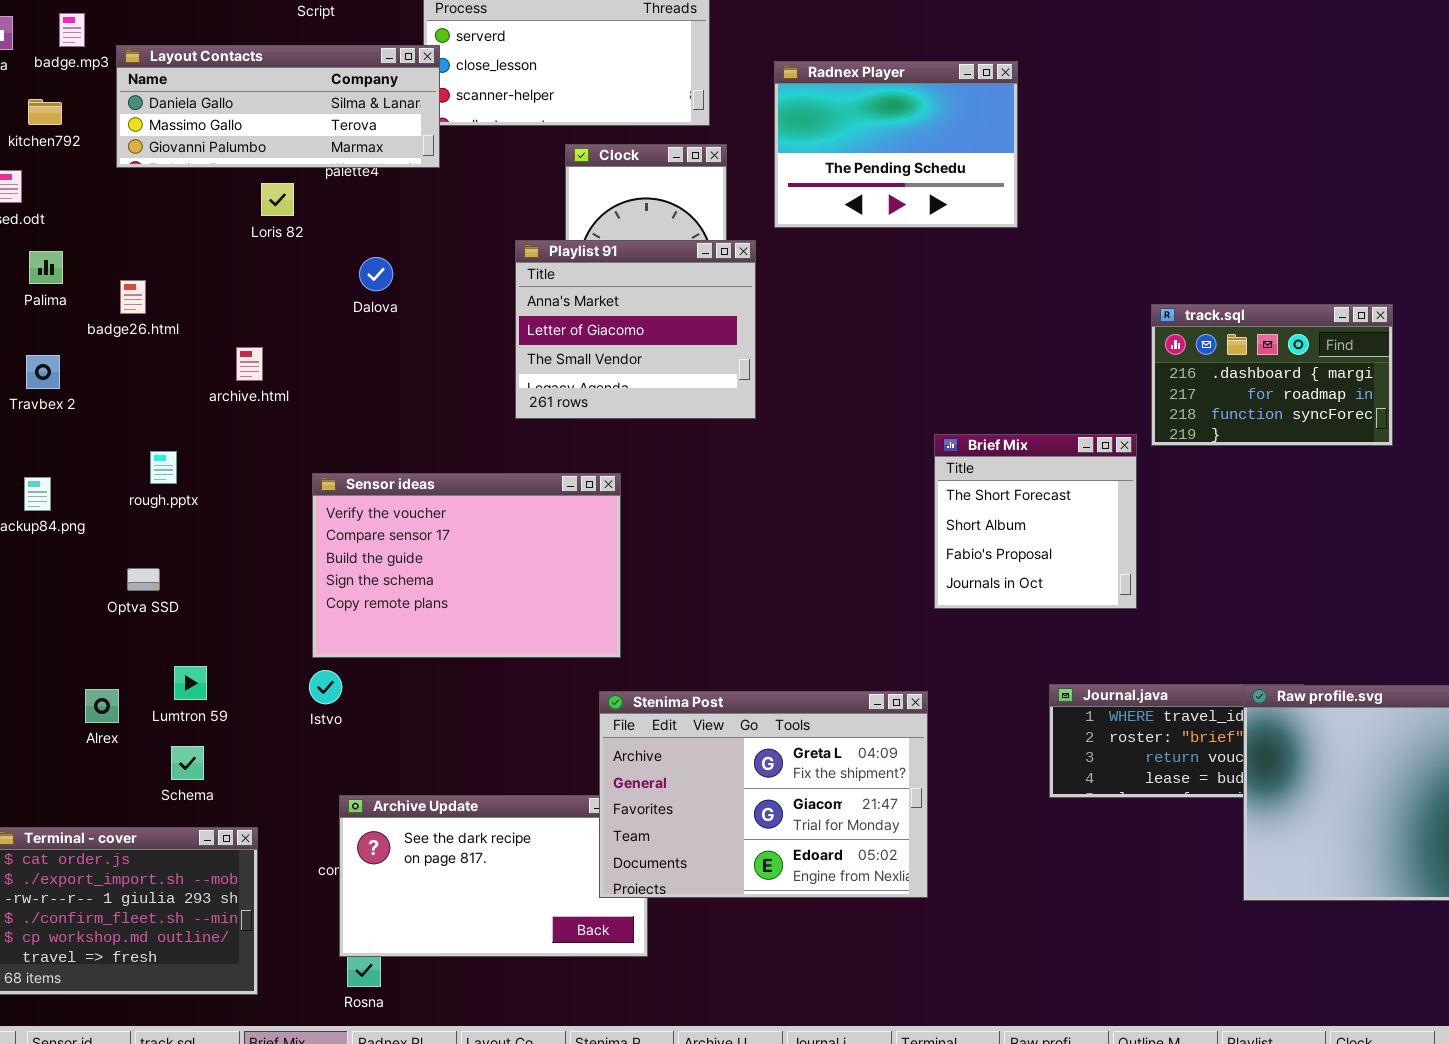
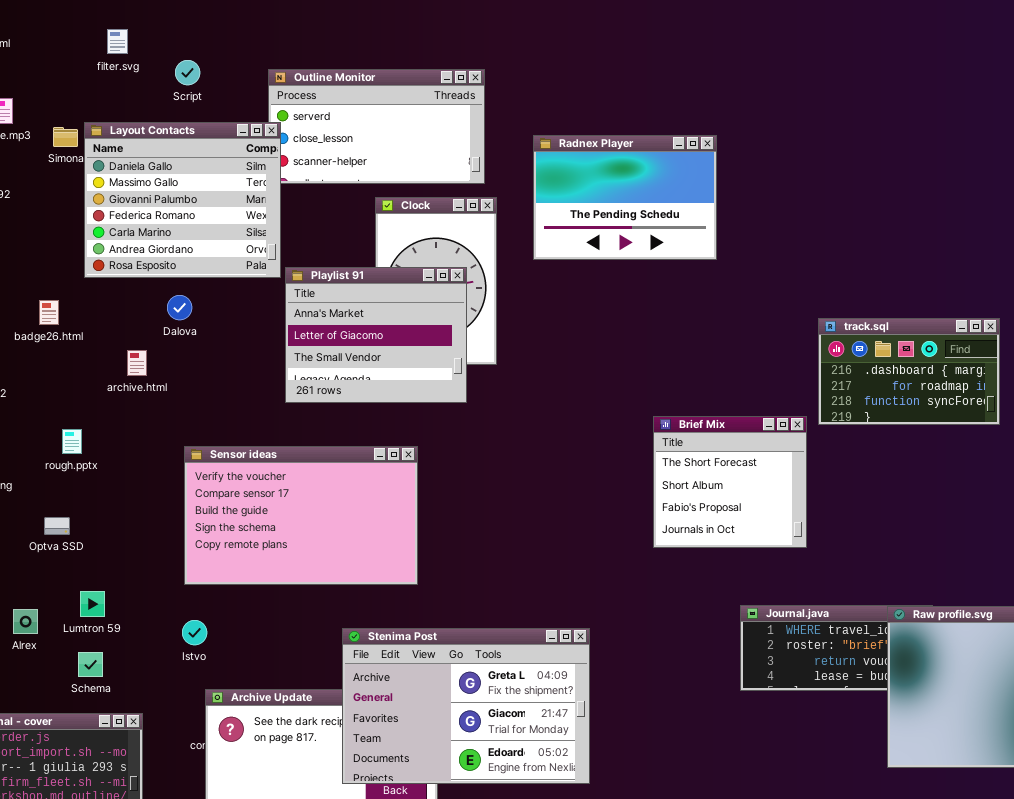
Layout Contacts: [116,45,440,168] -> [84,122,281,278], resized
Playlist 91: [515,240,756,419] -> [285,267,467,403], moved
Dalova: [359,257,393,291] -> [167,295,192,320], moved
Istvo: [309,670,342,704] -> [182,620,207,645], moved
Stenima Post: [599,691,928,898] -> [342,628,590,784], moved

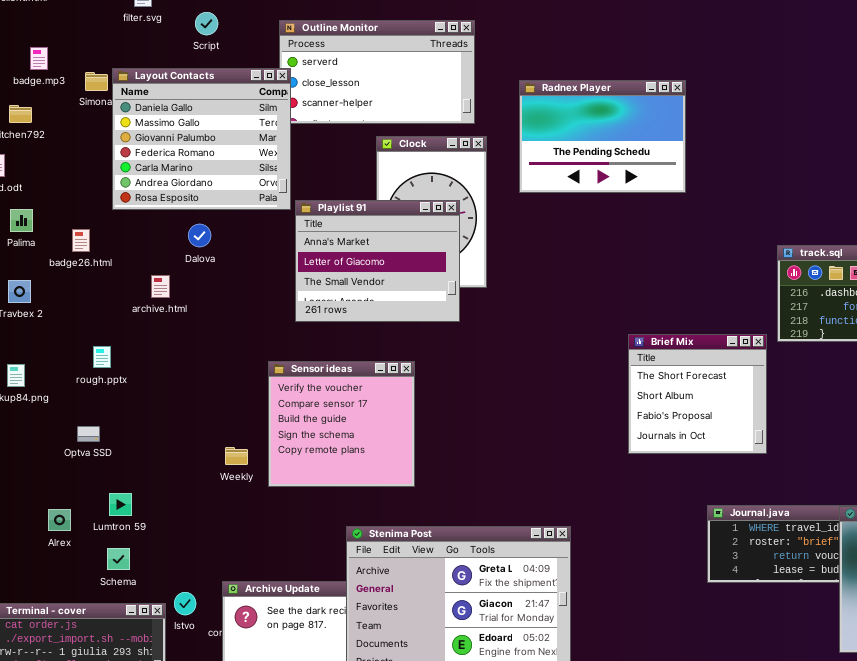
Sensor ideas: [184,446,418,585] -> [268,361,415,487], resized
Istvo: [182,620,207,645] -> [174,592,196,615], moved

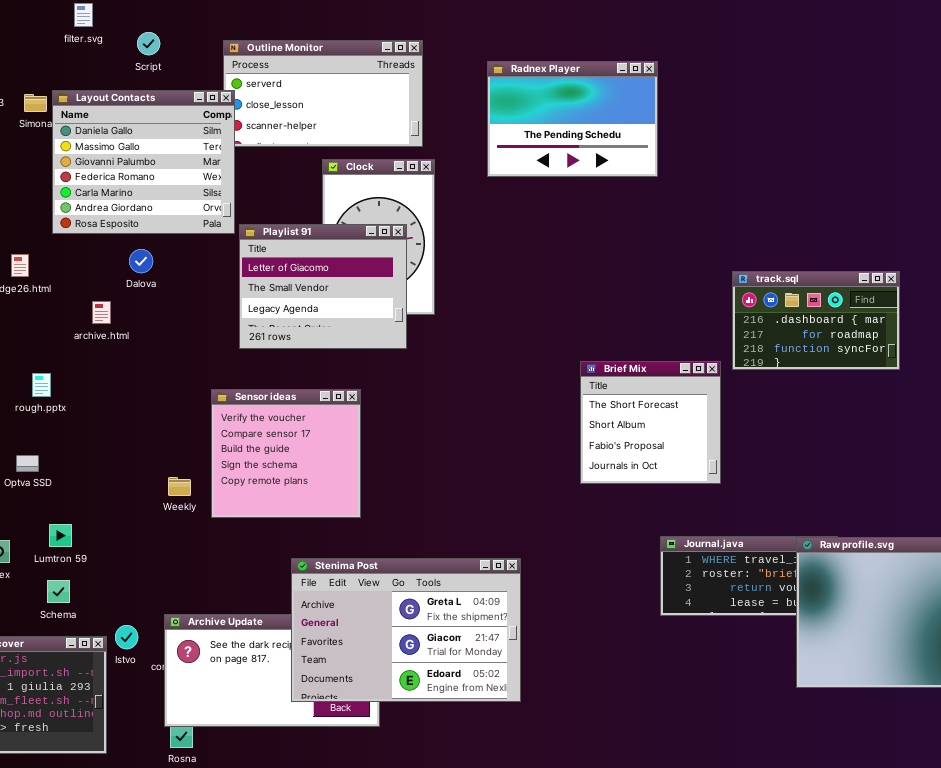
Radnex Player: [519,80,686,193] -> [487,61,658,177], moved
Playlist 91: [295,200,460,322] -> [239,224,407,349], scrolled down 1 row

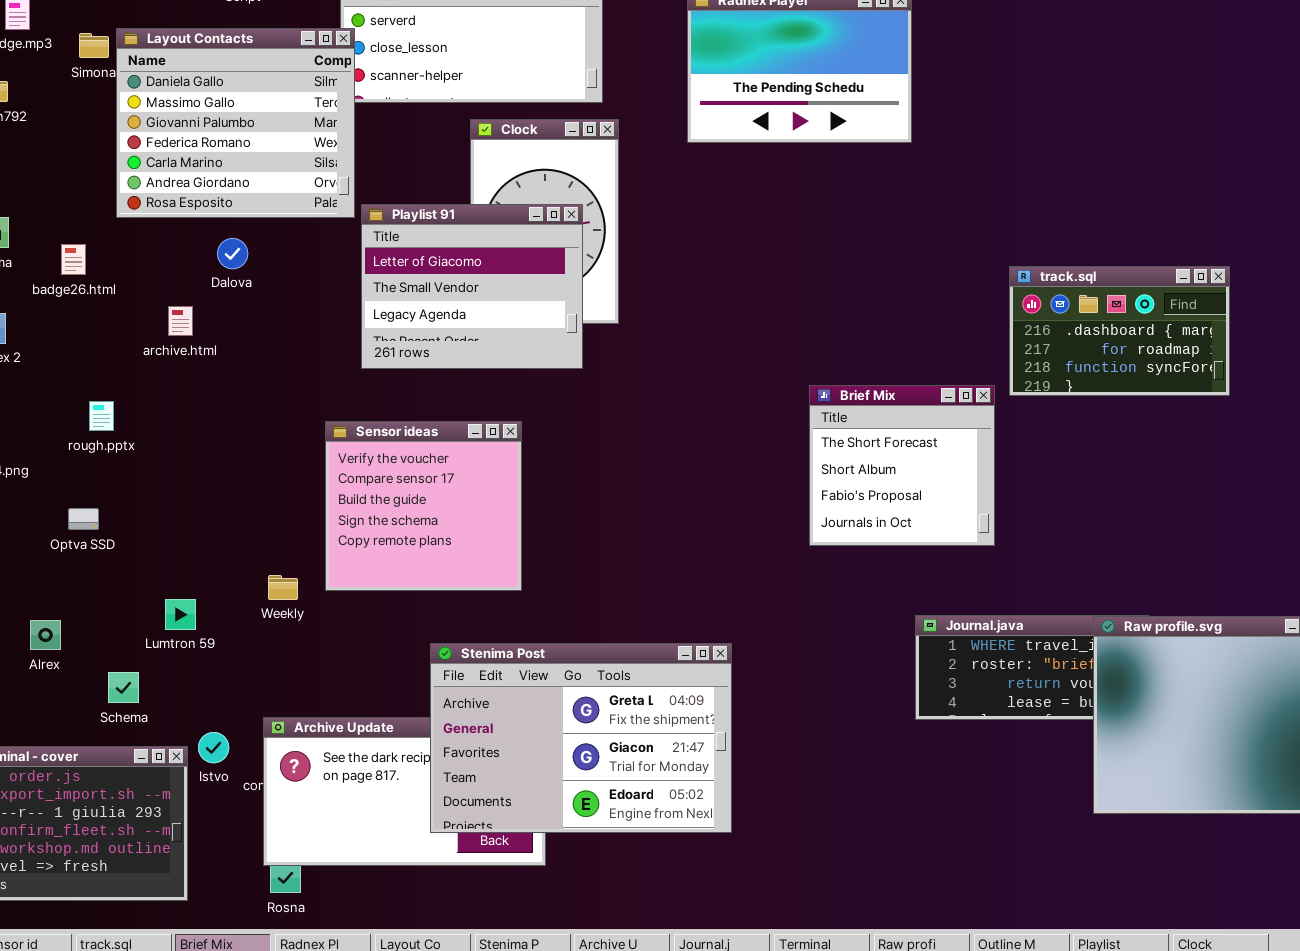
Weekly: [168,477,191,496] -> [268,575,298,600], moved
Lumtron 59: [49,524,72,547] -> [165,599,196,630], moved

